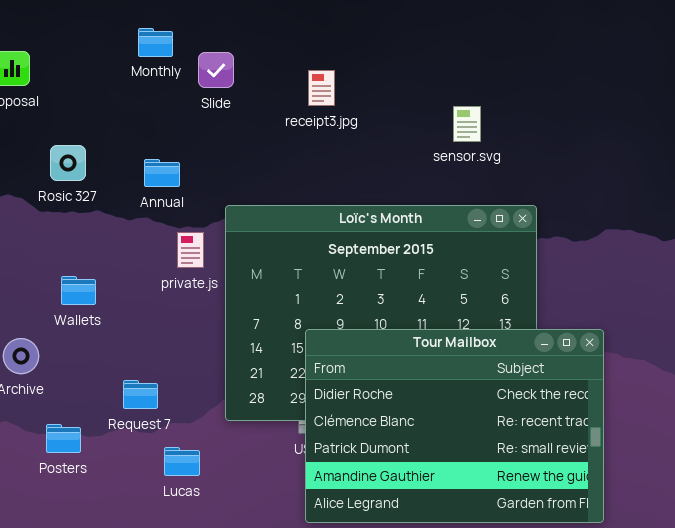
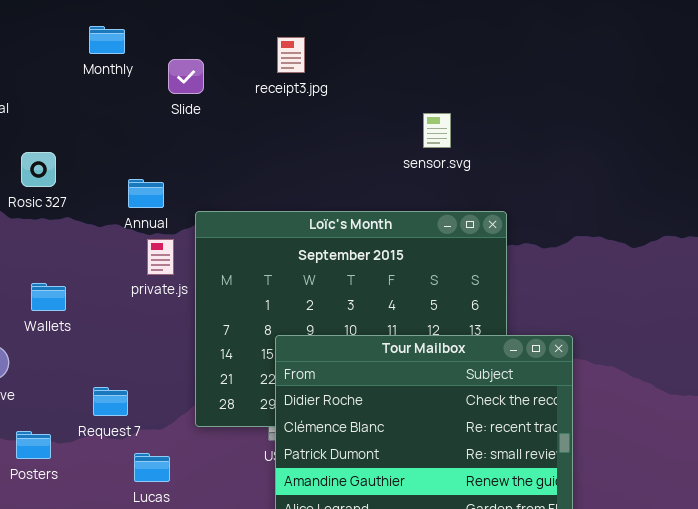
Monthly: [138,28,173,57] -> [89,26,125,54], moved
receipt3.jpg: [308,70,335,106] -> [277,37,305,73], moved
Annual: [144,159,180,187] -> [128,179,164,208], moved

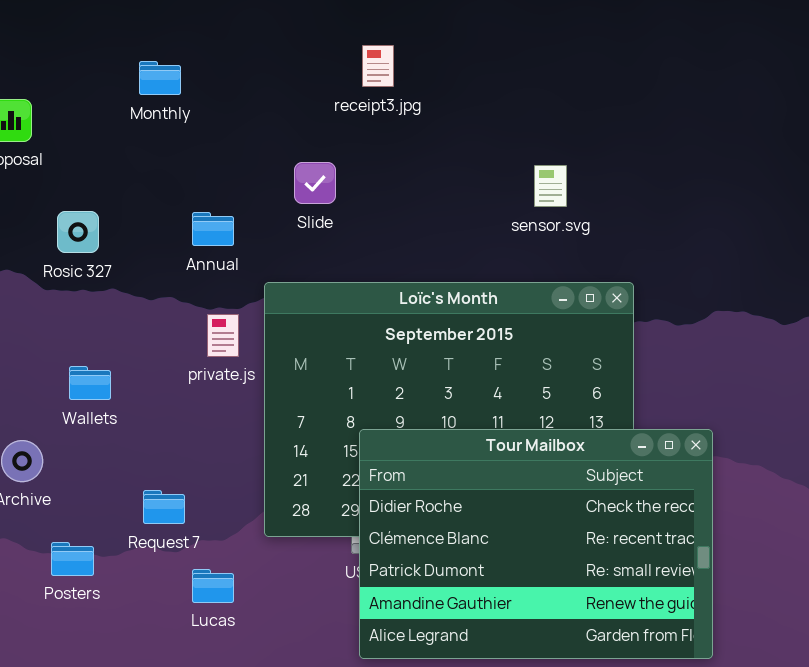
receipt3.jpg: [277,37,305,73] -> [362,45,394,87], moved
Slide: [168,59,204,94] -> [294,162,336,204], moved
Annual: [128,179,164,208] -> [192,212,234,246], moved

